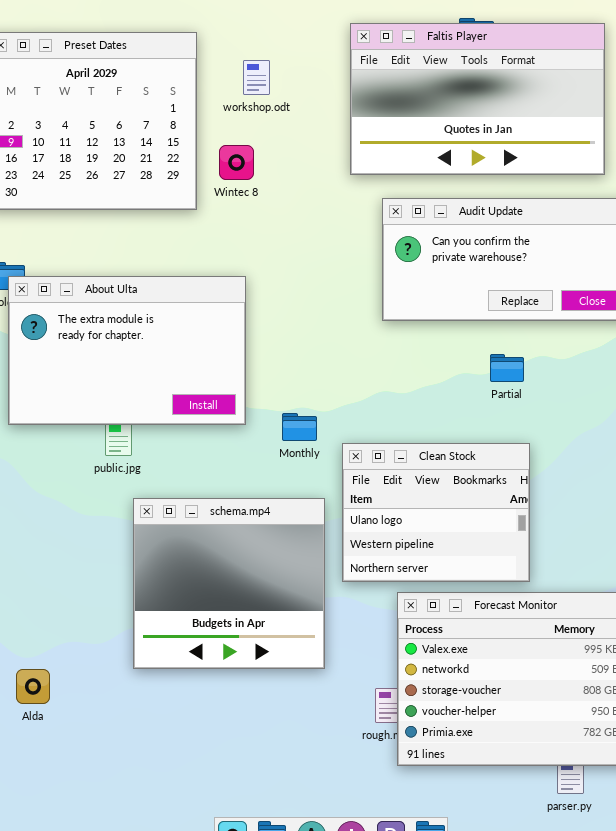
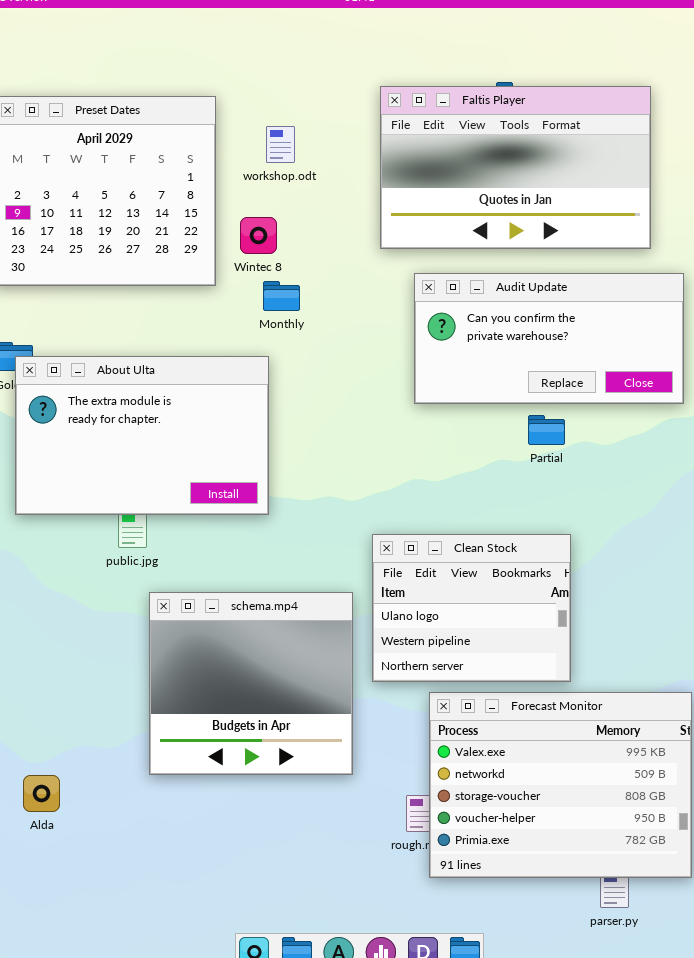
Partial: [490,354,524,382] -> [528,415,565,445], moved
Monthly: [282,413,317,441] -> [263,281,300,311], moved

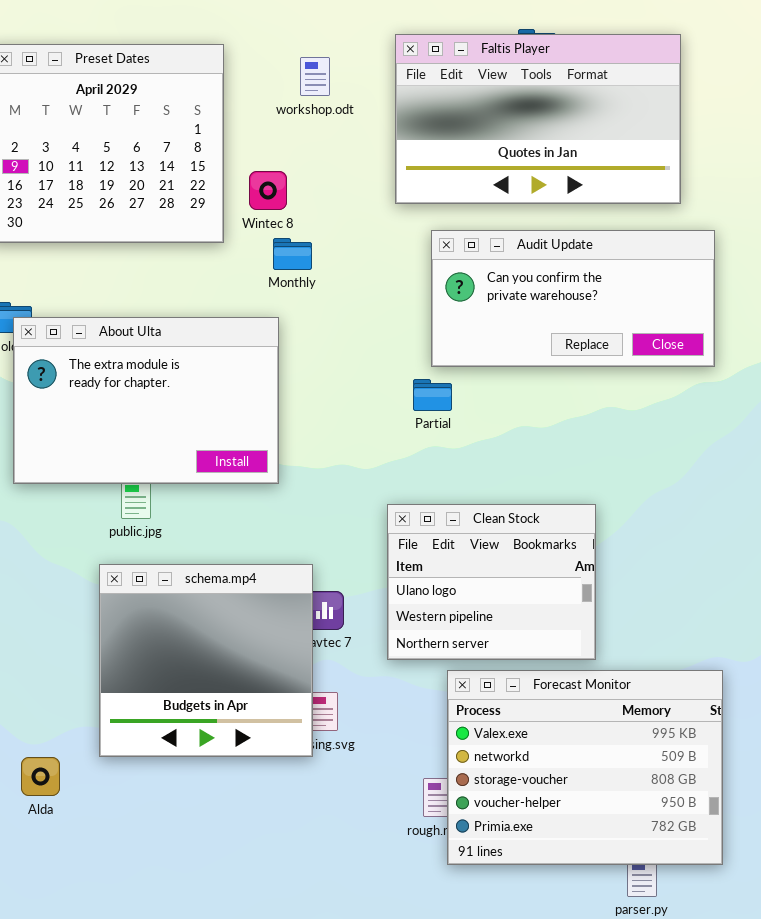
workshop.odt: [266,126,295,163] -> [300,57,330,96], moved
Partial: [528,415,565,445] -> [413,379,452,411], moved
schema.mp4: [149,592,353,775] -> [99,564,313,757], moved

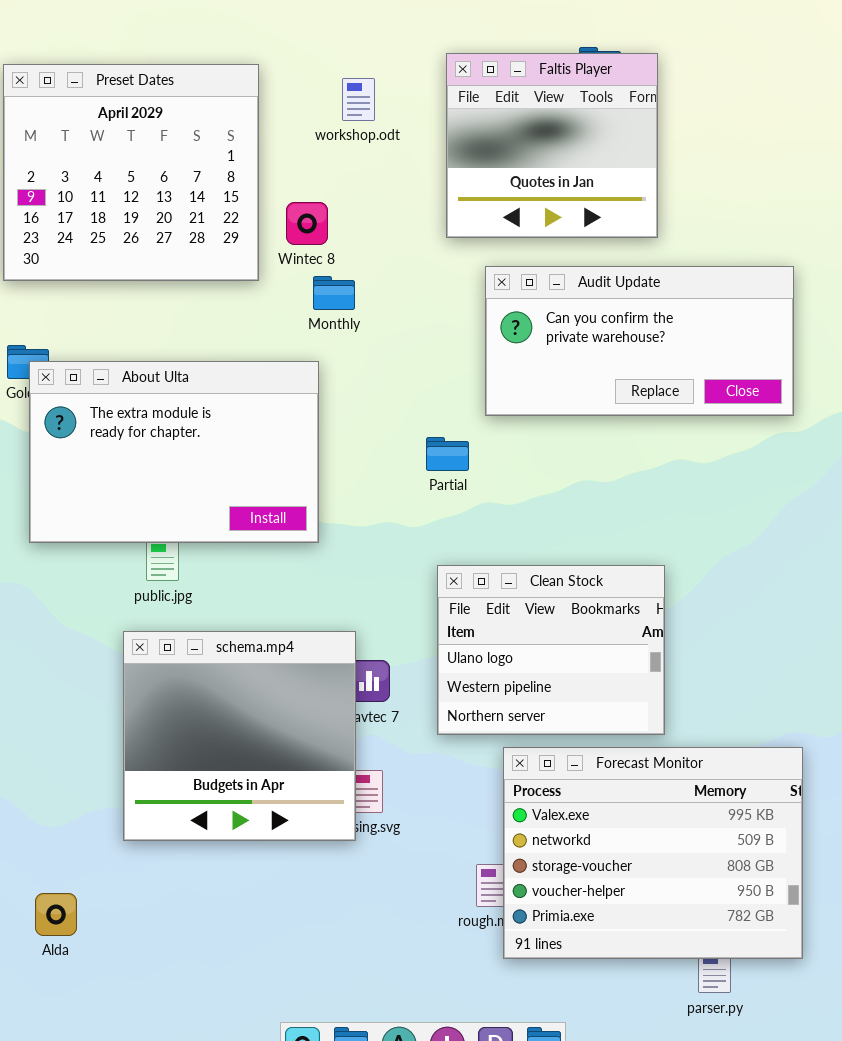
Faltis Player: [395,34,681,204] -> [446,53,658,238], resized
Partial: [413,379,452,411] -> [426,437,469,471], moved
Alda: [21,757,60,796] -> [35,893,77,936], moved

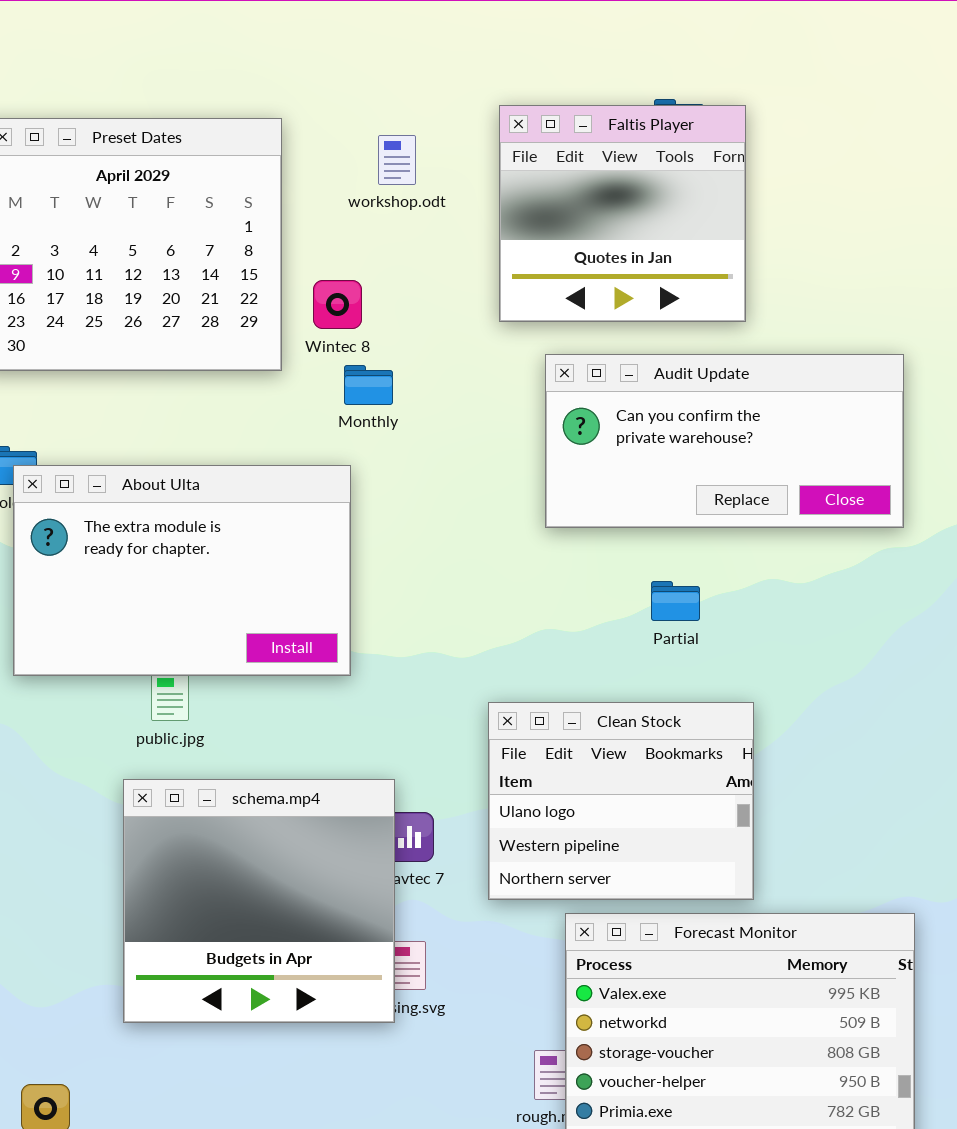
Partial: [426,437,469,471] -> [651,581,700,621], moved

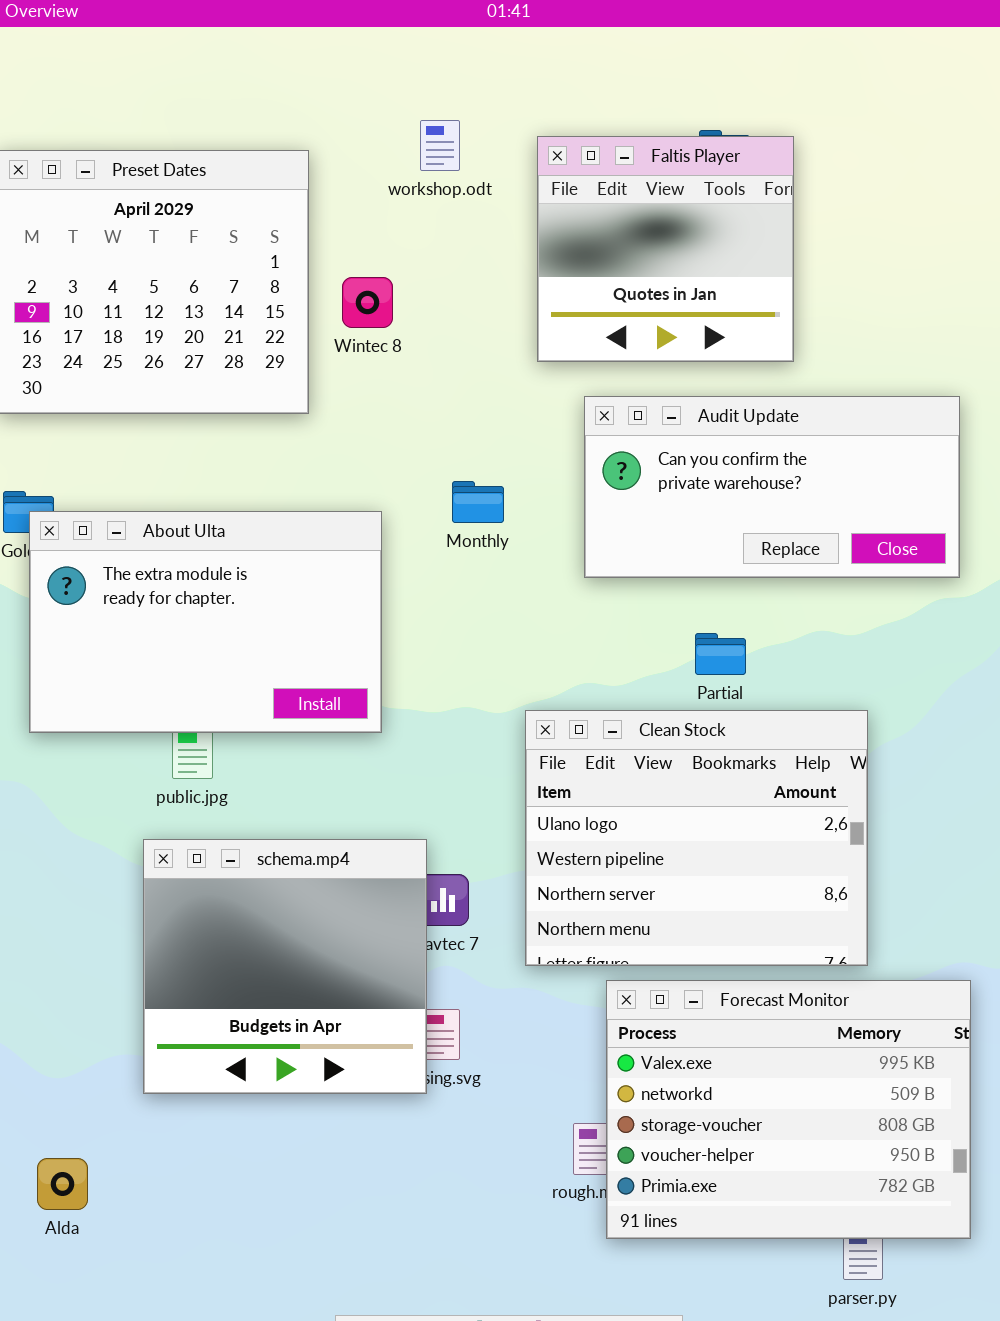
workshop.odt: [378,135,416,185] -> [420,120,460,171], moved
Wintec 8: [313,280,362,329] -> [342,277,393,328], moved
Monthly: [344,365,393,405] -> [452,481,504,523], moved
Clean Stock: [488,702,754,900] -> [525,710,868,966], resized

